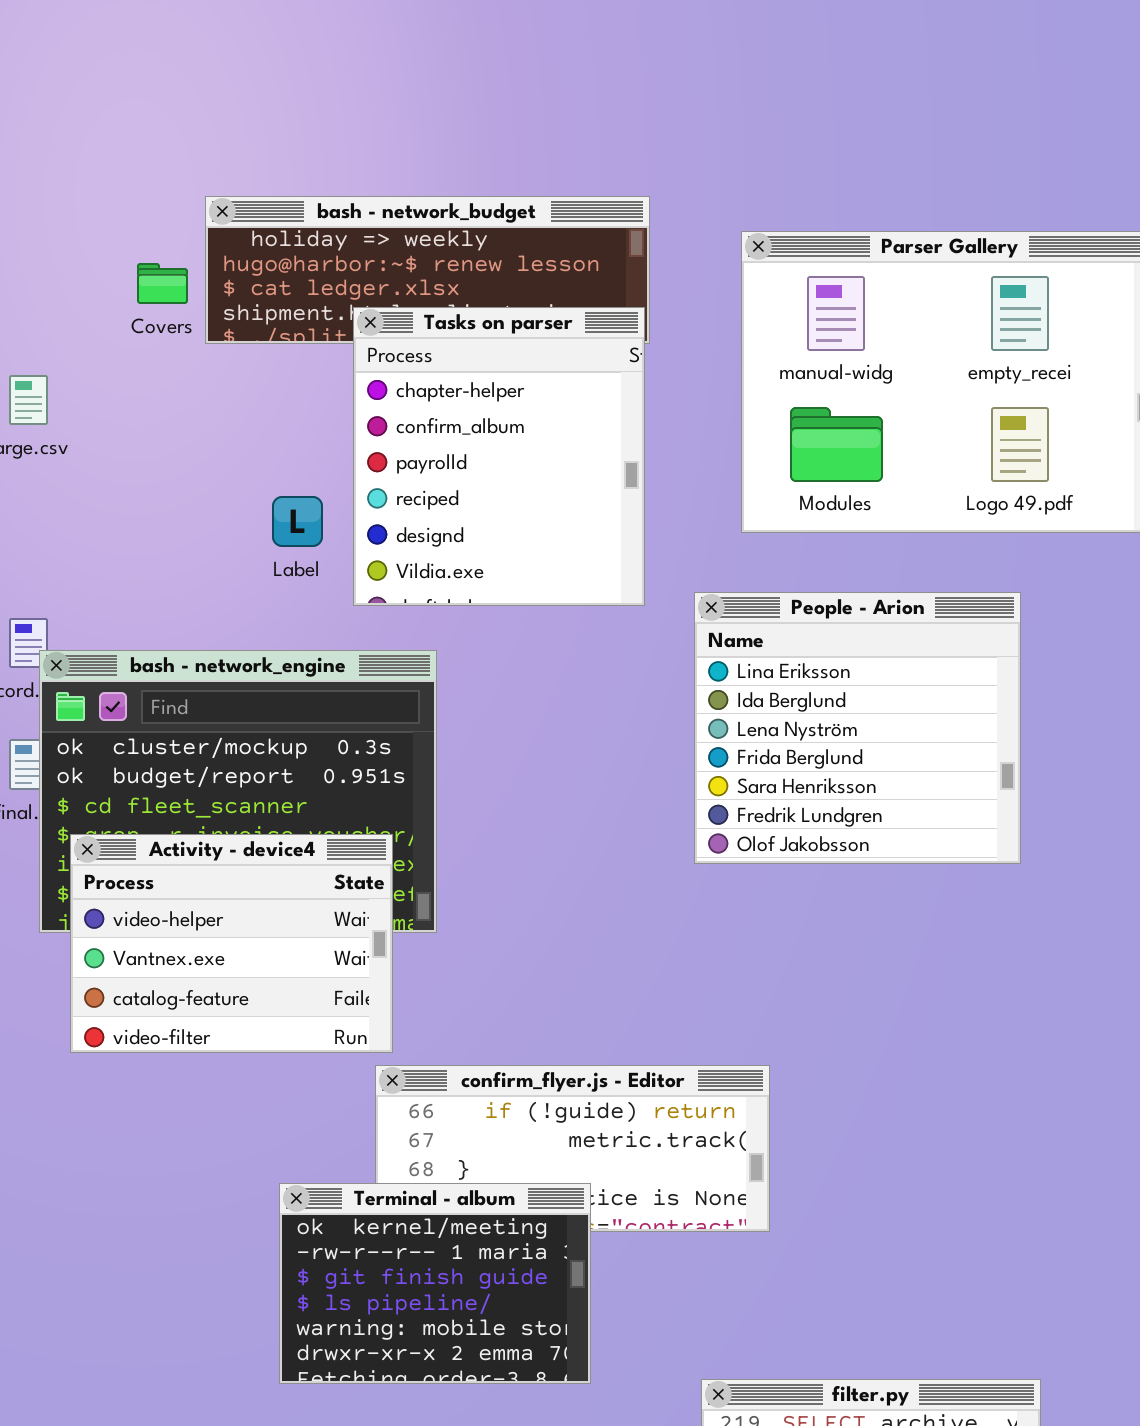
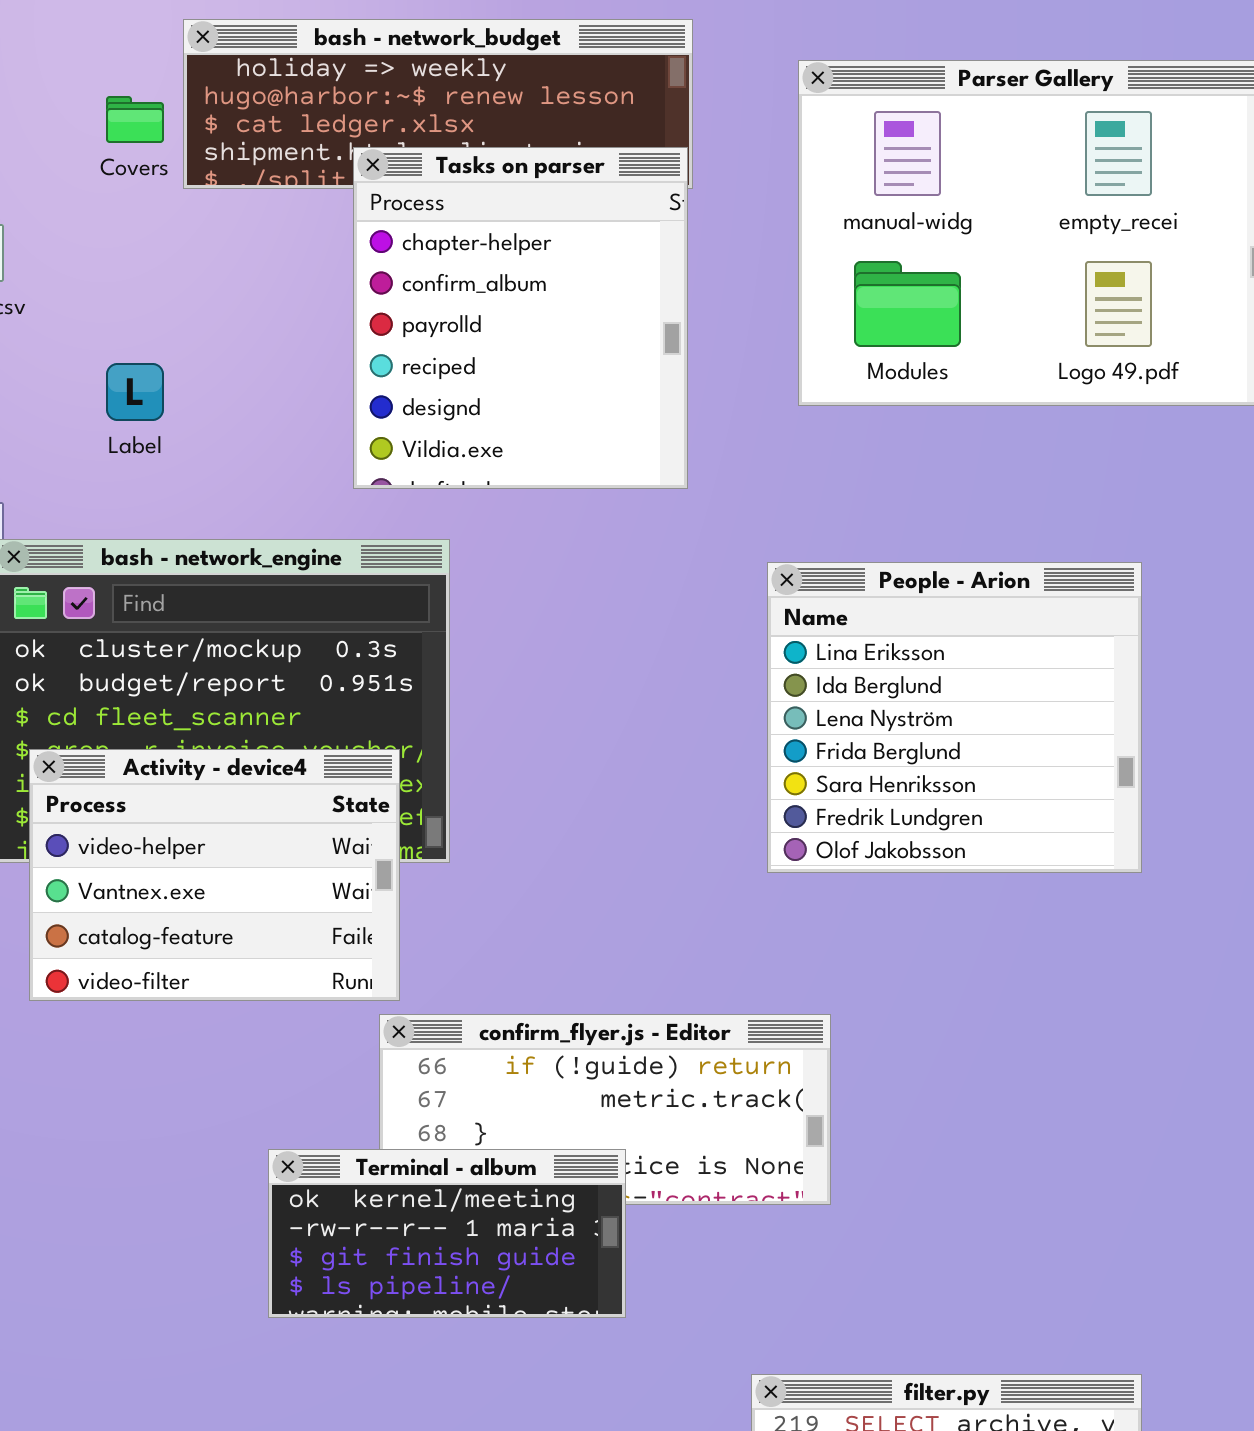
Label: [272,496,323,547] -> [106,363,164,421], moved
People - Arion: [694,592,1021,864] -> [767,562,1142,873], moved
Terminal - album: [279,1183,591,1384] -> [268,1149,626,1318], resized

